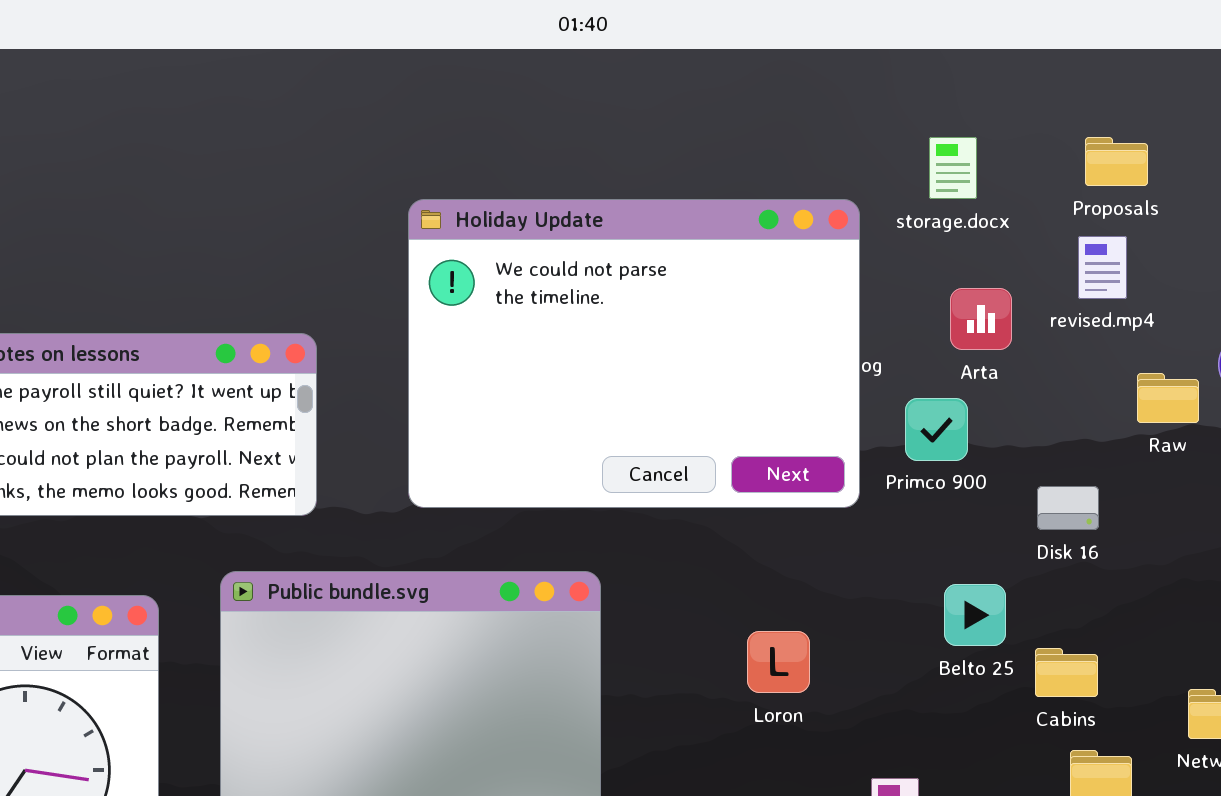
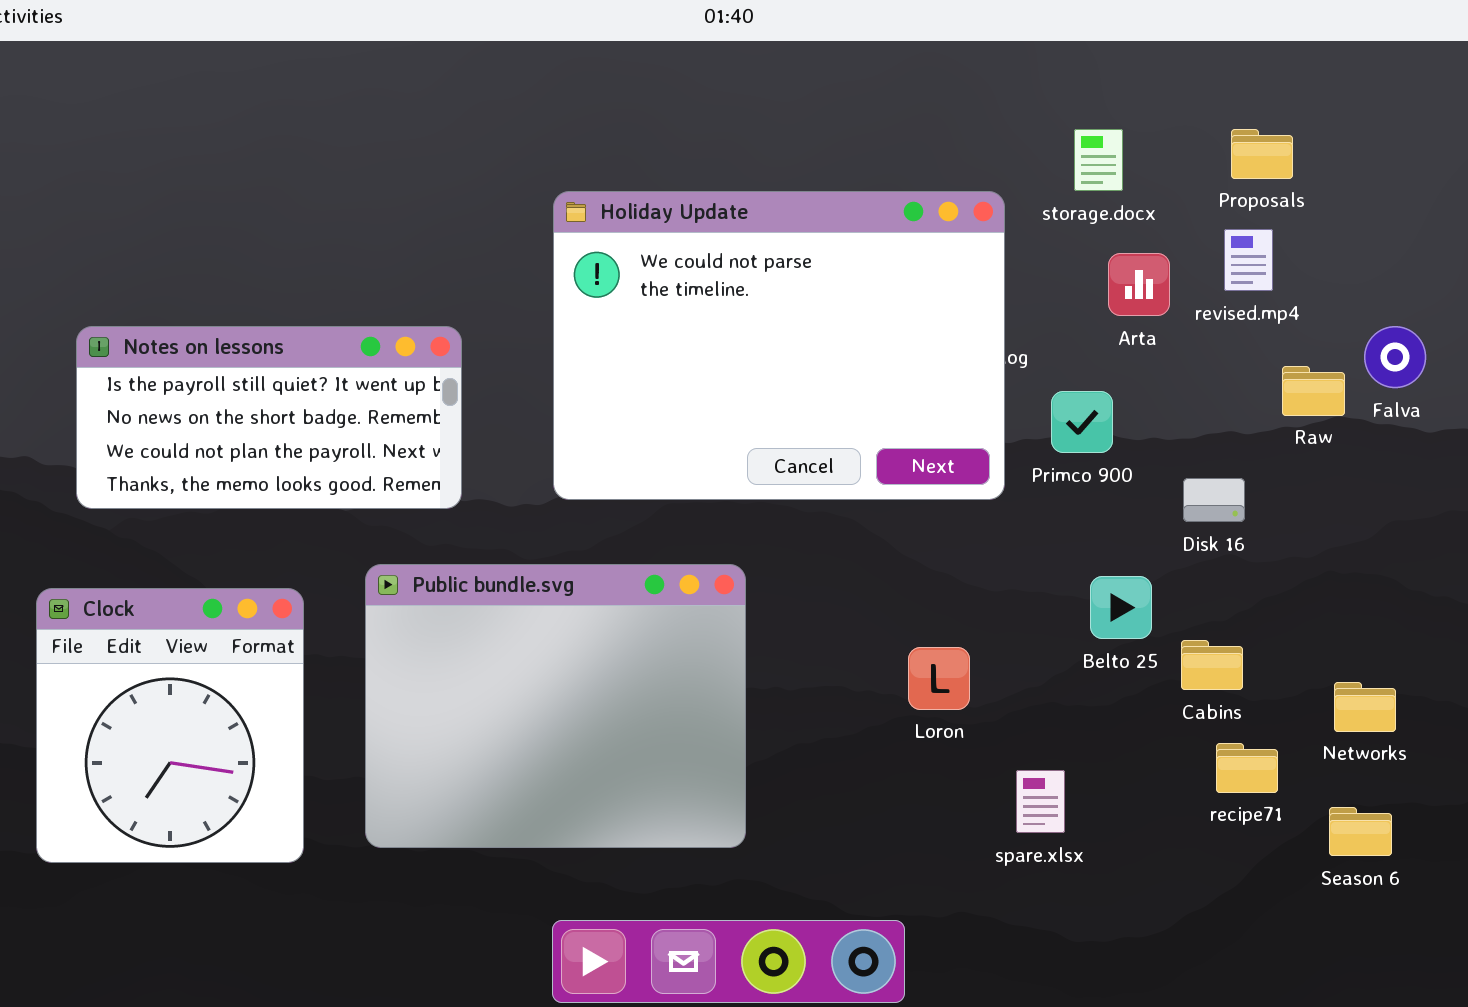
Arta: [950,288,1012,350] -> [1108,253,1170,316], moved
Loron: [747,631,810,693] -> [908,647,970,710], moved

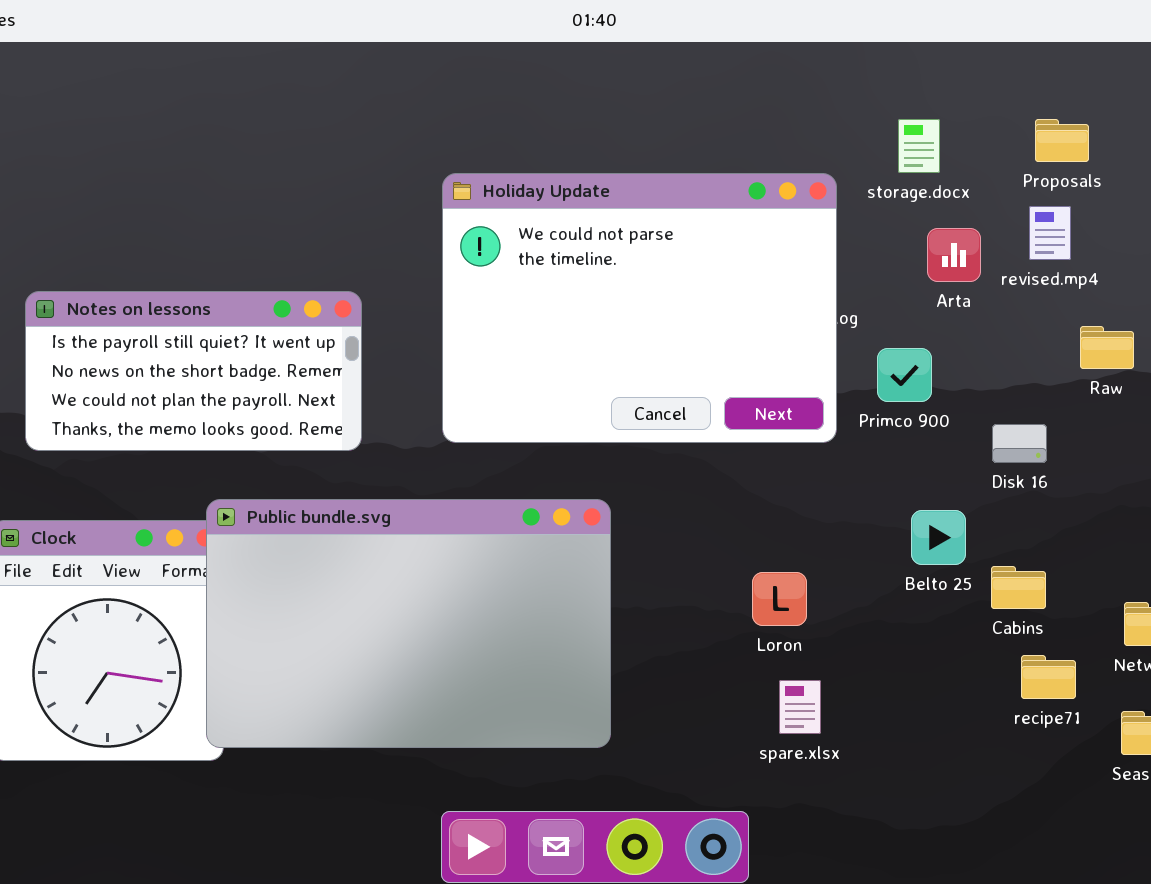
Public bundle.svg: [365,564,746,848] -> [206,499,611,748], resized
spare.xlsx: [1016,770,1065,833] -> [779,680,821,734], moved

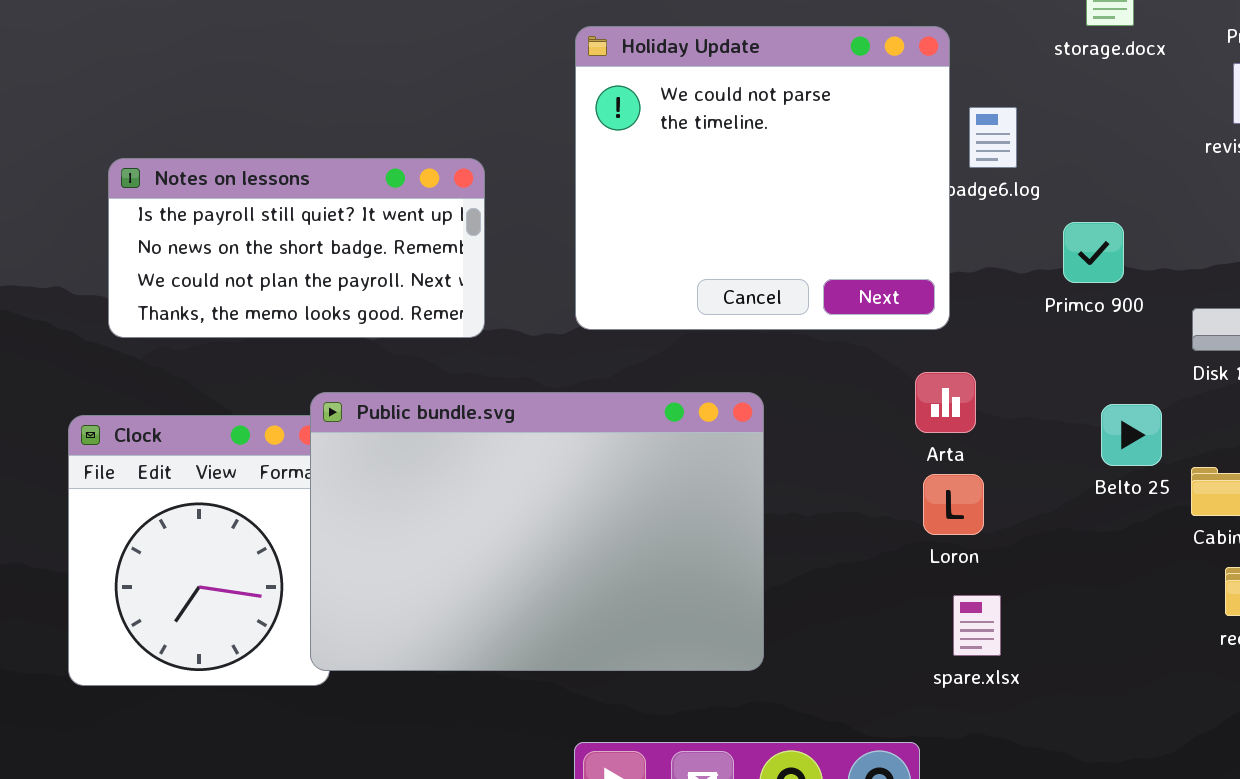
Holiday Update: [442,173,837,443] -> [575,26,950,330], resized
Arta: [927,228,981,282] -> [915,372,976,433], moved

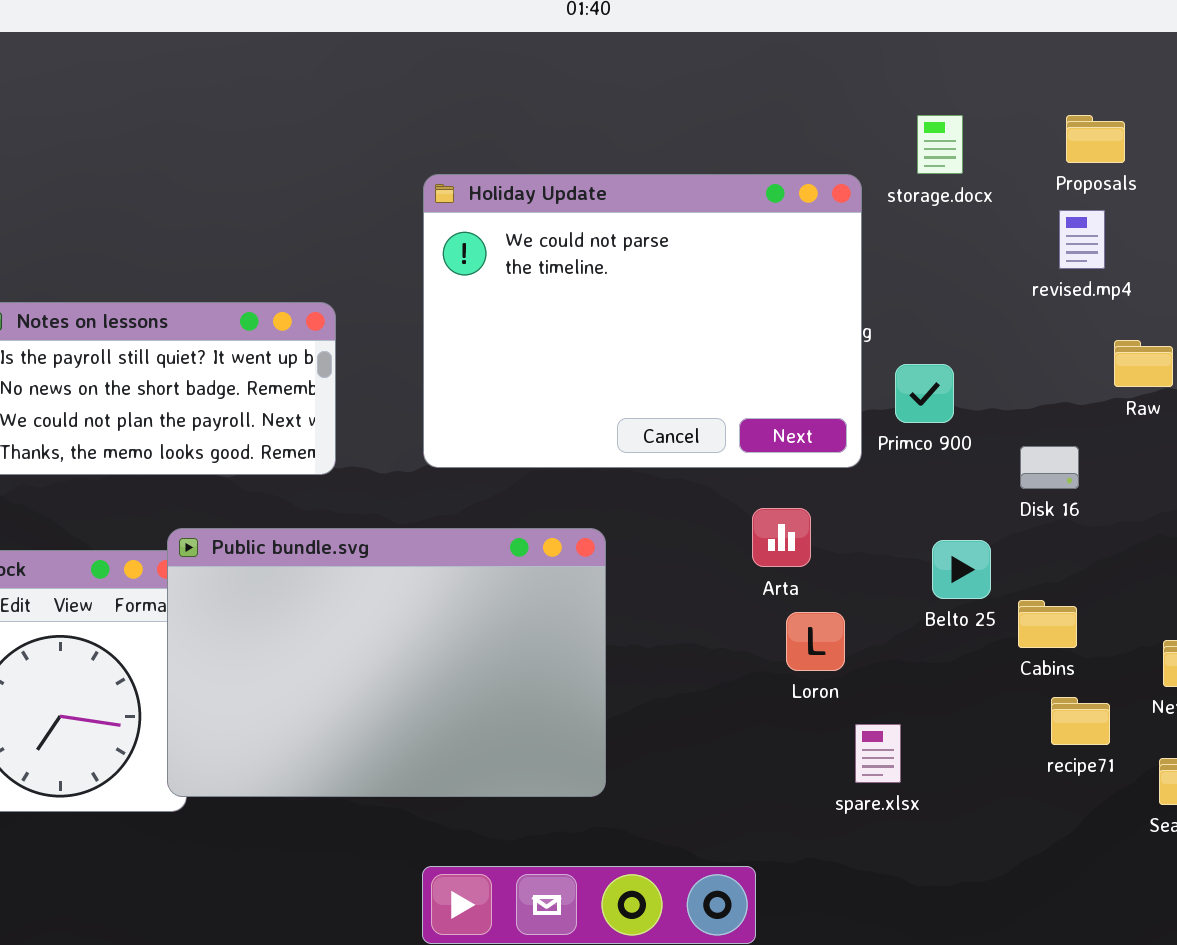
Holiday Update: [575,26,950,330] -> [423,174,862,468], resized
Loron: [923,474,984,535] -> [786,612,845,671], moved
spare.xlsx: [953,595,1001,656] -> [855,724,901,783], moved

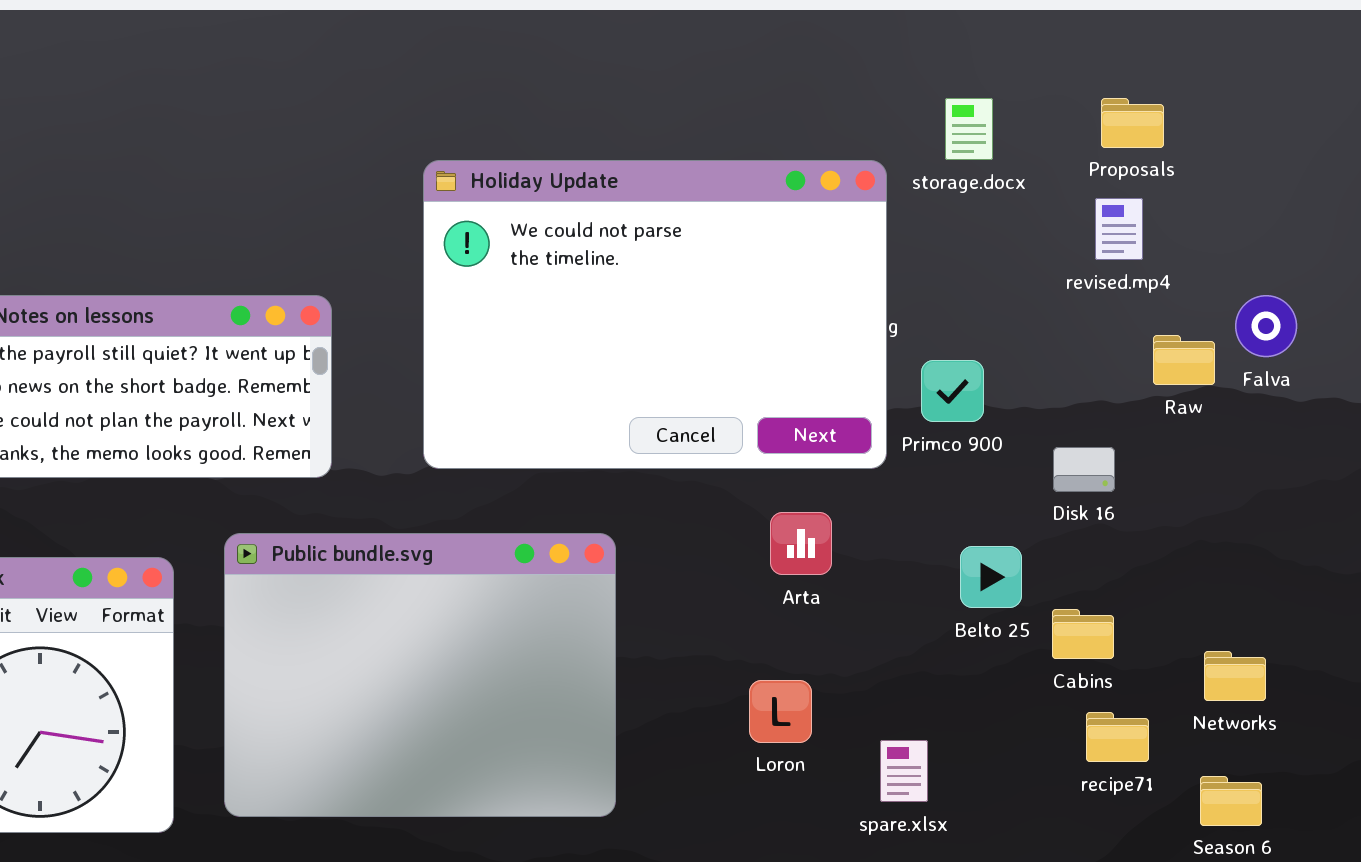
Public bundle.svg: [167,528,606,797] -> [224,533,616,817], resized
Loron: [786,612,845,671] -> [749,680,812,743], moved

